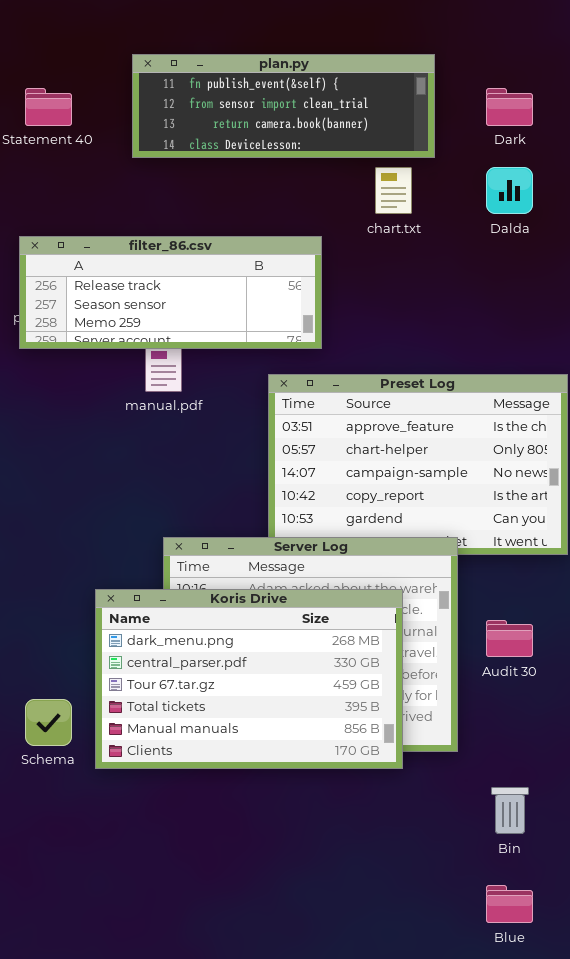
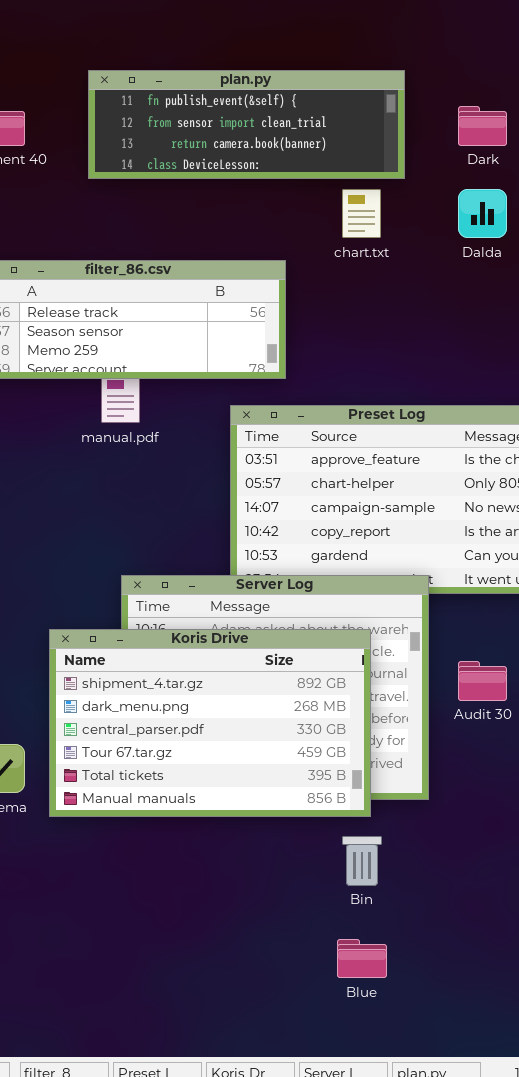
Koris Drive: [95,589,403,769] -> [49,629,371,817], scrolled up 1 row
Bin: [491,787,529,834] -> [342,836,382,886], moved
Blue: [486,885,533,923] -> [337,939,387,978], moved

